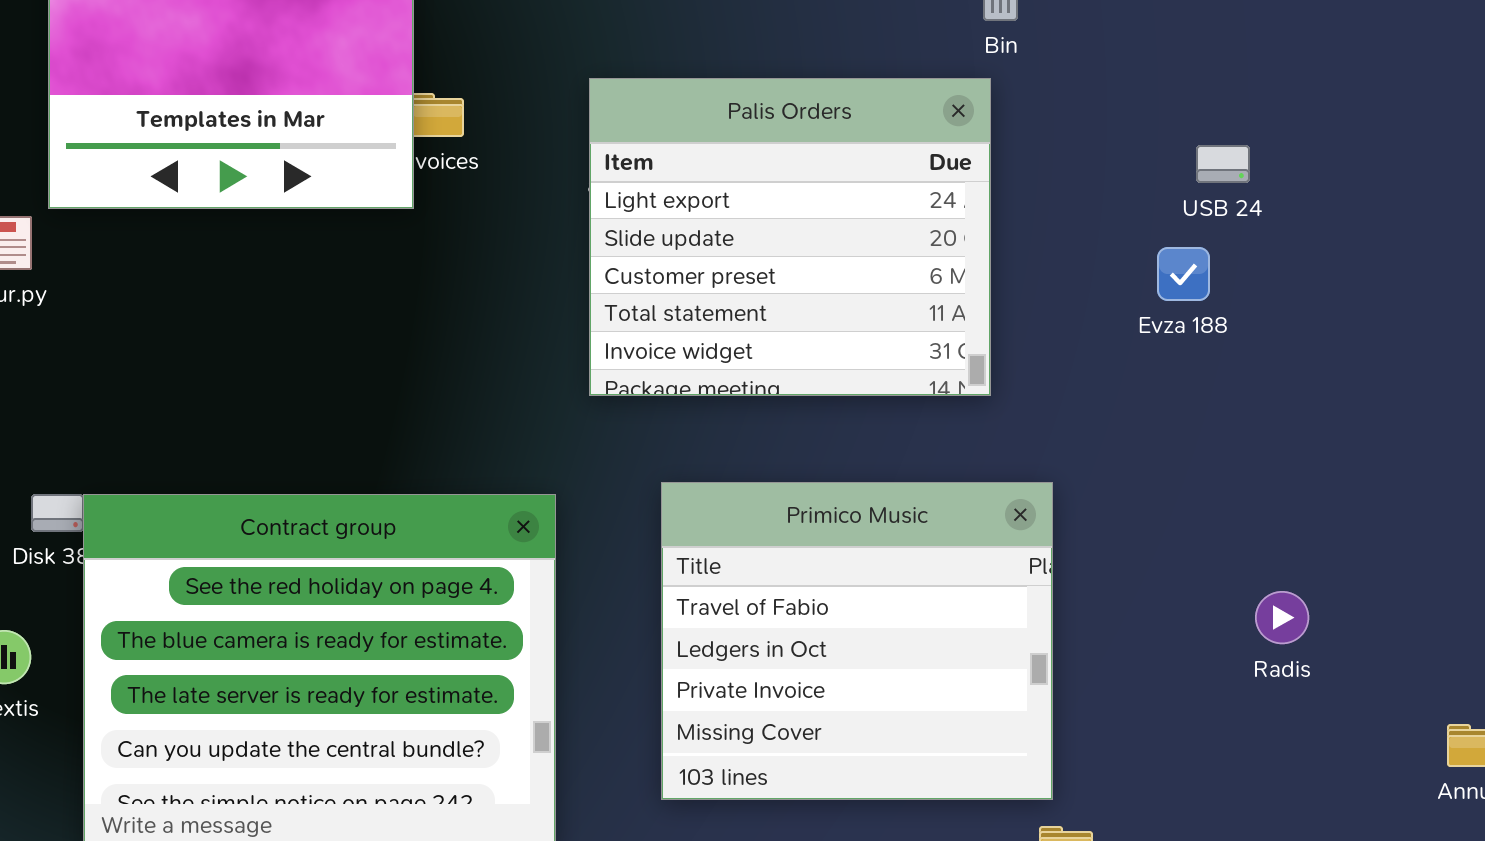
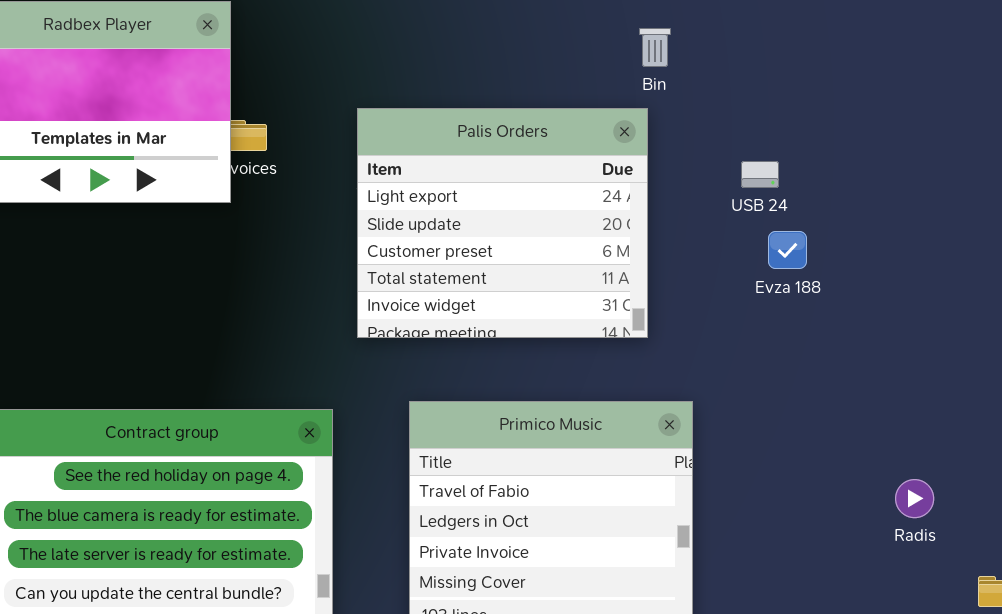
USB 24: [1196,145,1250,183] -> [741,161,779,188], moved
Radis: [1255,591,1309,644] -> [895,479,934,518], moved

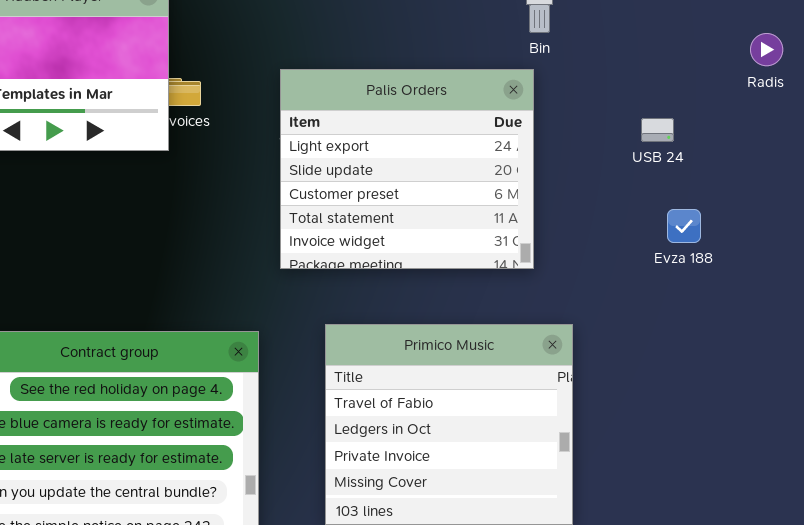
USB 24: [741,161,779,188] -> [641,118,674,142], moved
Evza 188: [768,231,807,269] -> [667,209,701,243], moved
Radis: [895,479,934,518] -> [750,33,783,66], moved

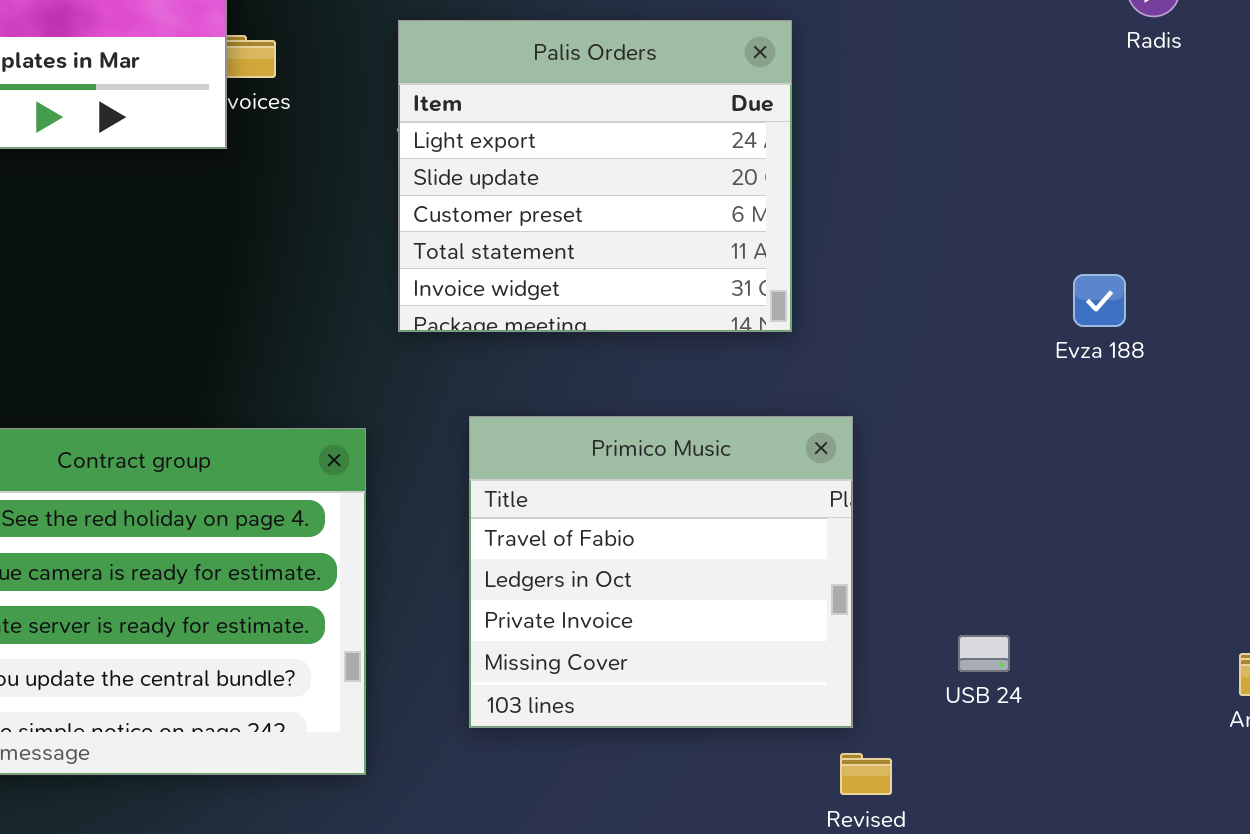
USB 24: [641,118,674,142] -> [958,635,1010,672], moved
Evza 188: [667,209,701,243] -> [1073,274,1126,327], moved

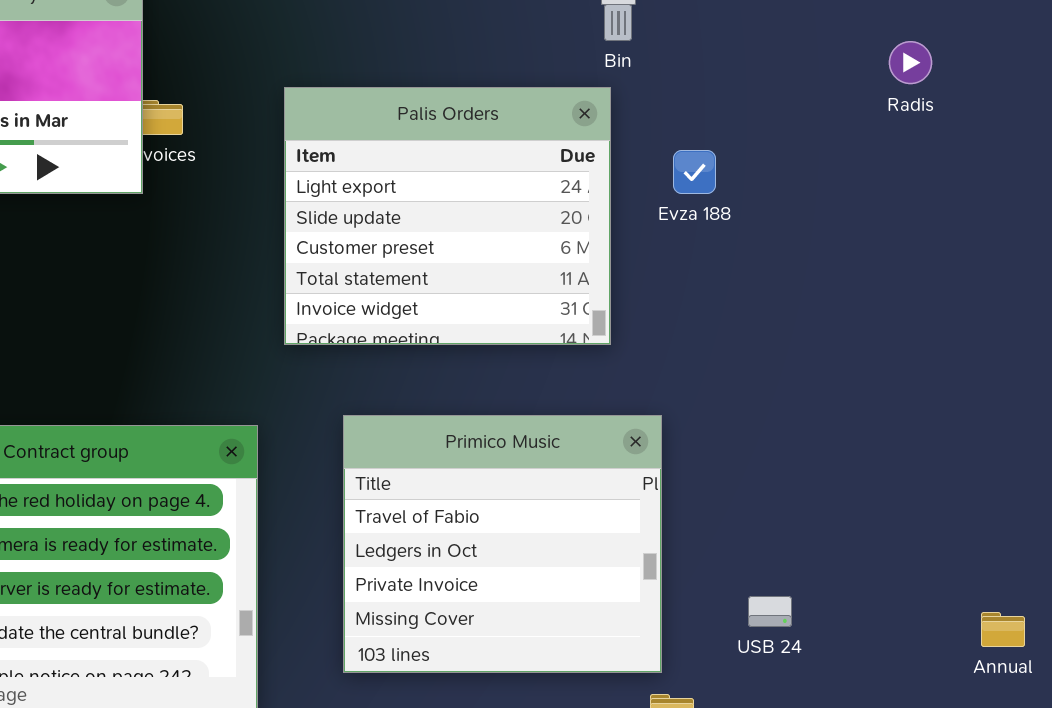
Evza 188: [1073,274,1126,327] -> [673,150,716,194], moved

